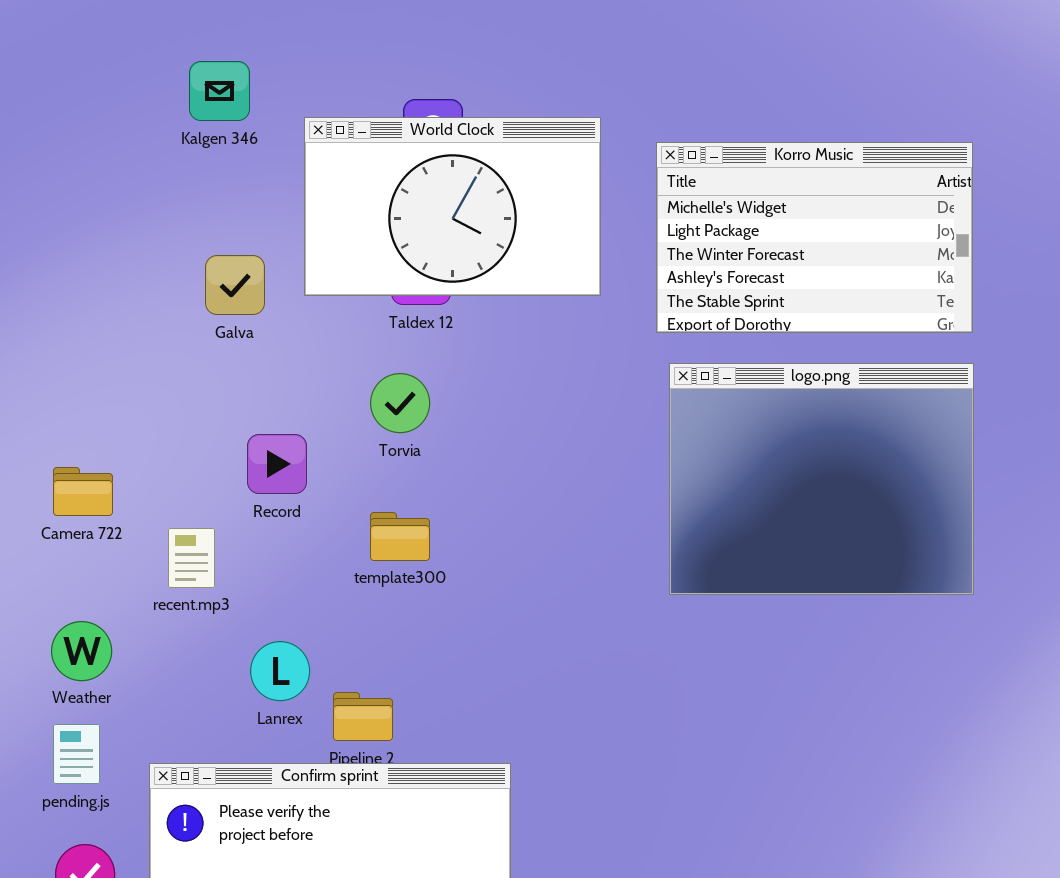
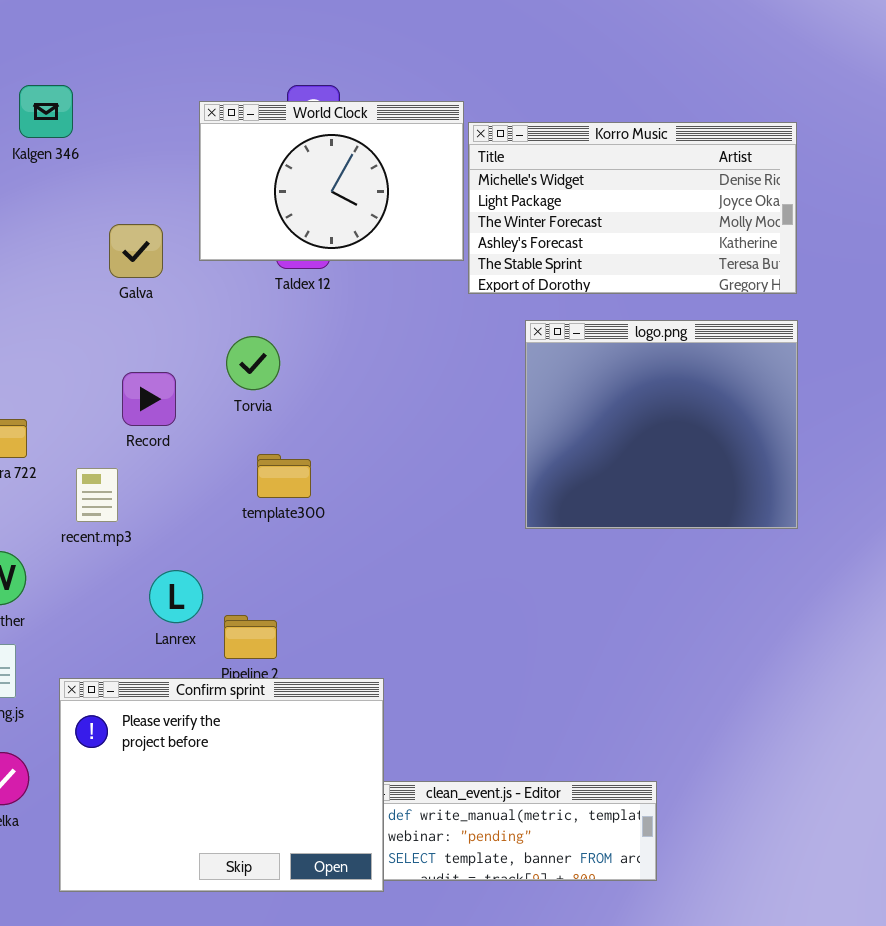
Kalgen 346: [189,61,250,121] -> [19,85,73,138], moved
Korro Music: [656,142,973,333] -> [468,122,797,294], resized
Torvia: [370,373,430,433] -> [226,336,280,390], moved
Record: [247,434,307,494] -> [122,372,176,426], moved

